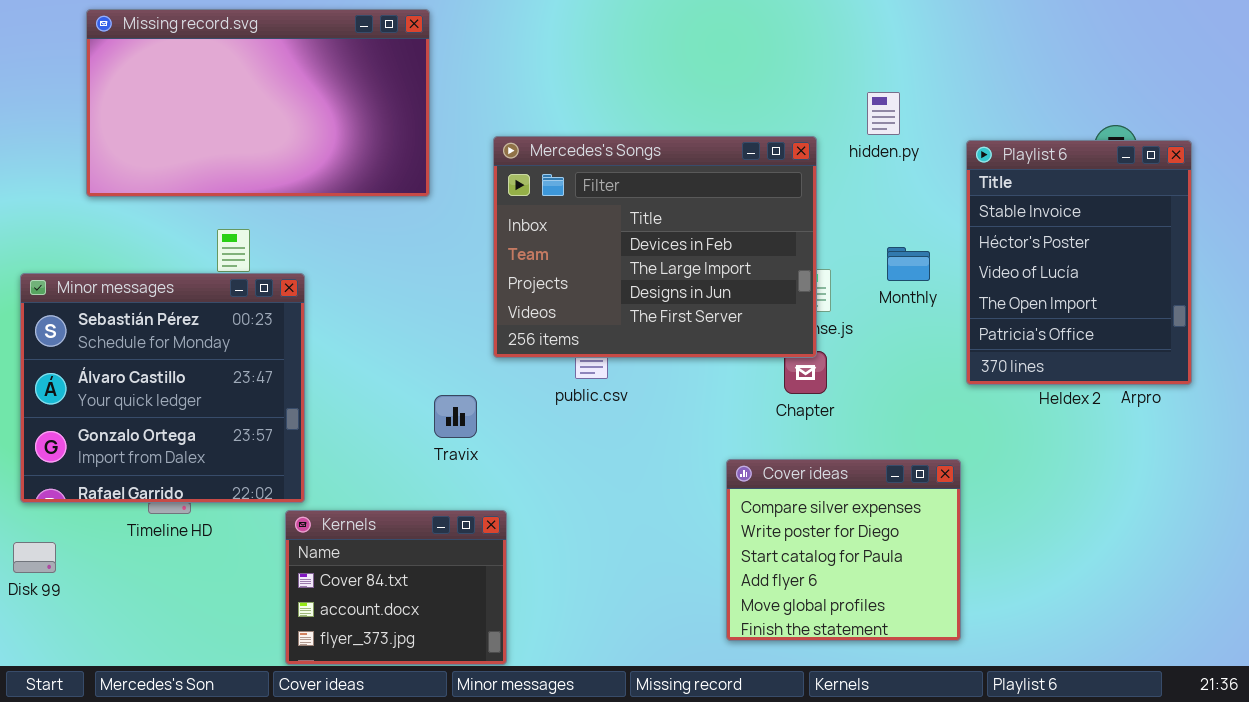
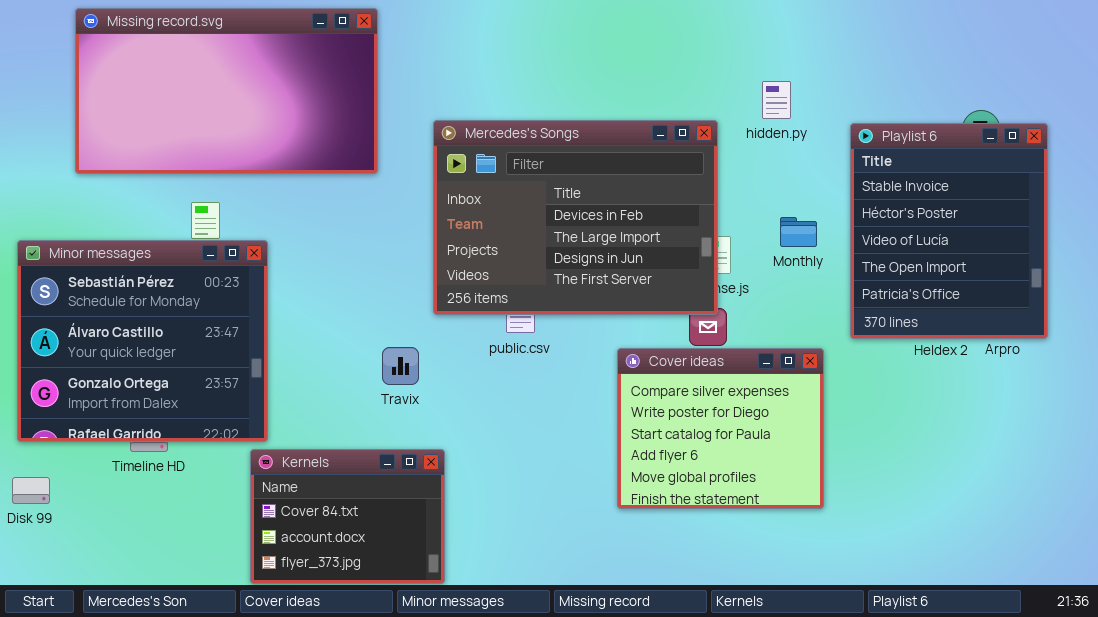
Cover ideas: [726,459,961,641] -> [617,348,824,509], moved

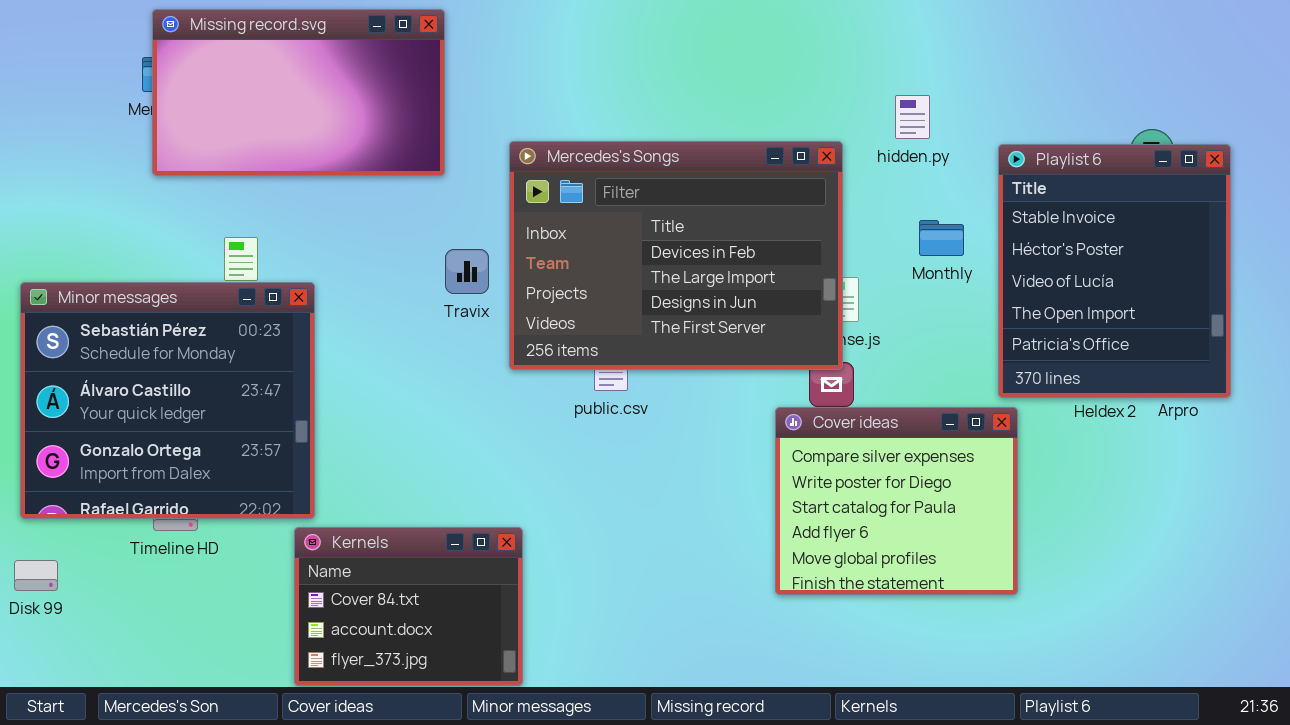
Missing record.svg: [75,8,378,174] -> [152,9,445,176], resized
Monthly: [780,217,817,247] -> [919,220,964,256], moved
Travix: [382,347,419,385] -> [445,249,489,294], moved
Cover ideas: [617,348,824,509] -> [775,407,1018,595], moved

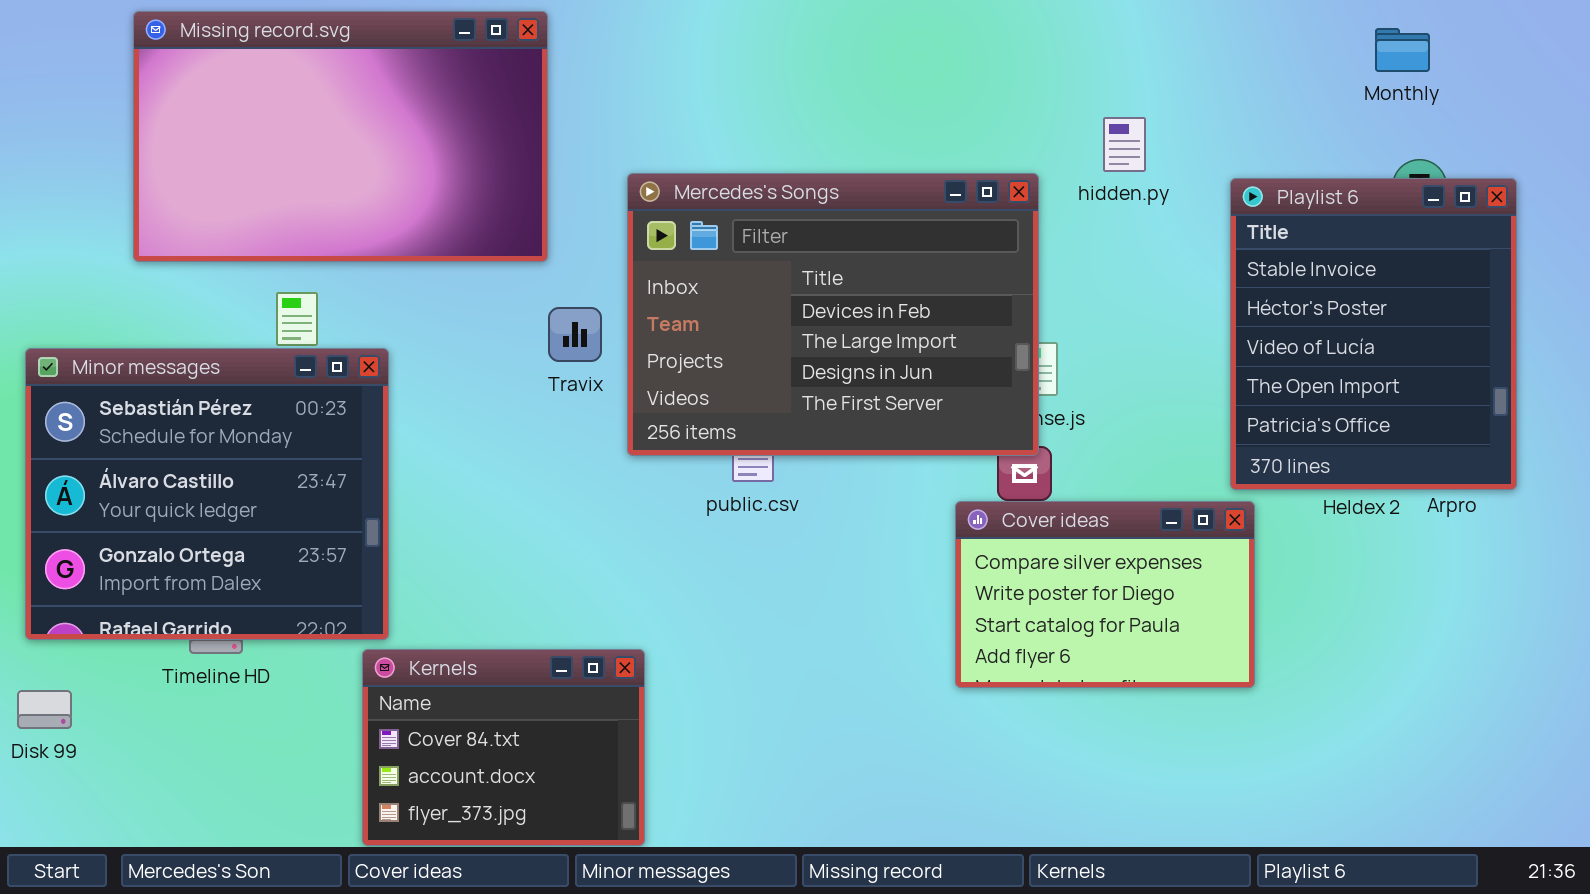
Missing record.svg: [152,9,445,176] -> [133,11,548,262], resized
Monthly: [919,220,964,256] -> [1375,28,1430,72], moved
Cover ideas: [775,407,1018,595] -> [955,501,1255,688], resized

